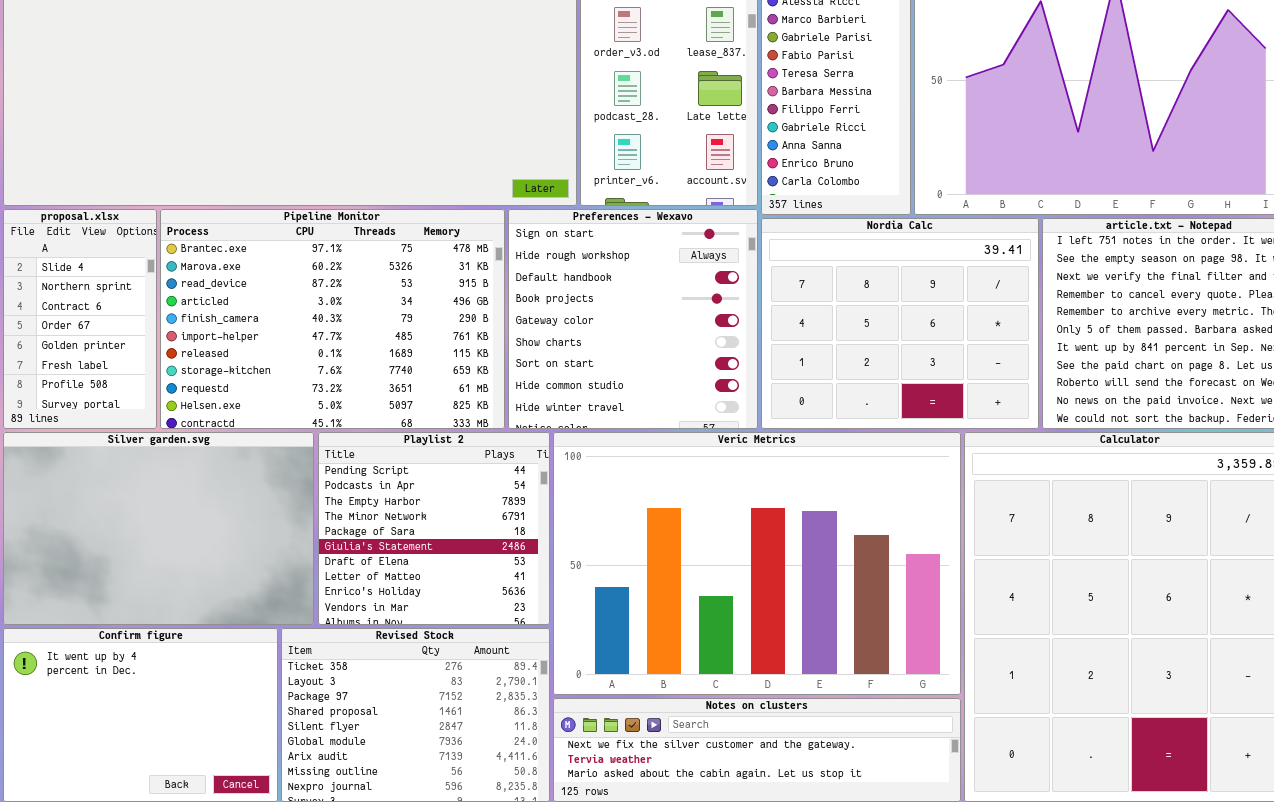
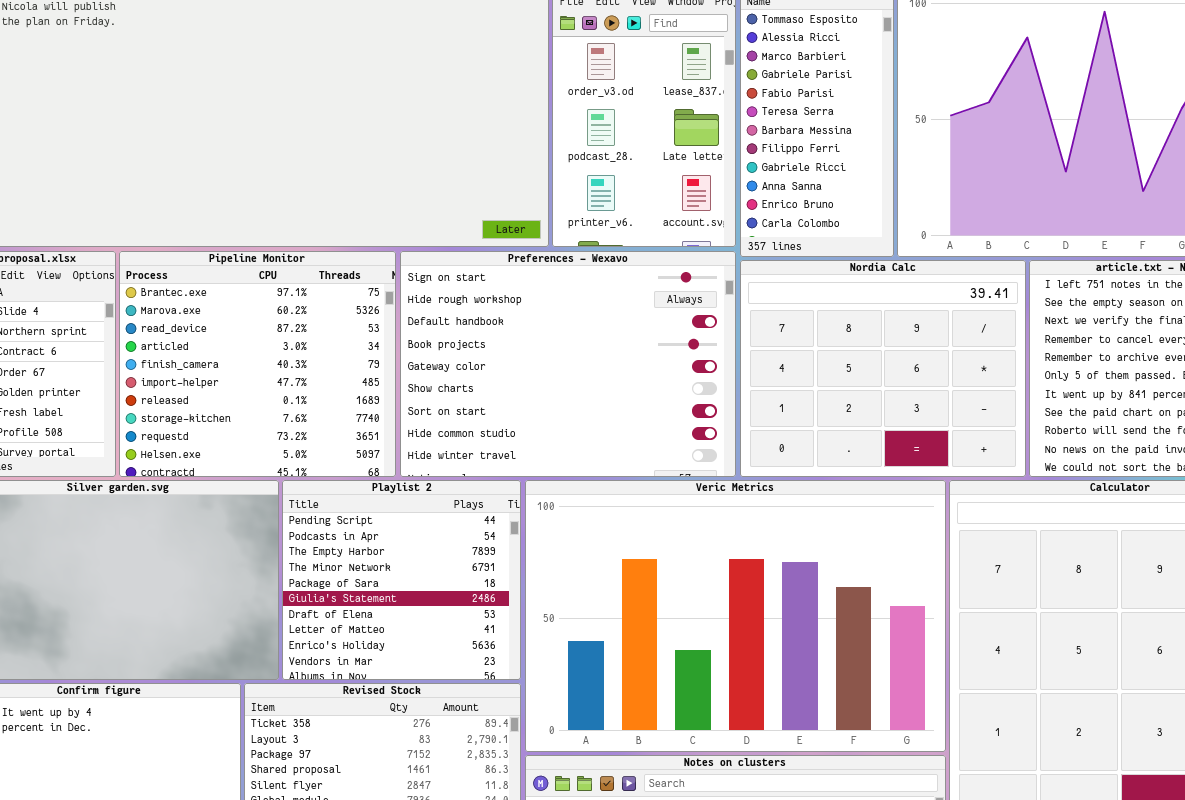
Pipeline Monitor: [160,209,505,429] -> [119,251,396,477], resized
Preferences - Wexavo: [508,209,758,429] -> [400,251,736,477], resized

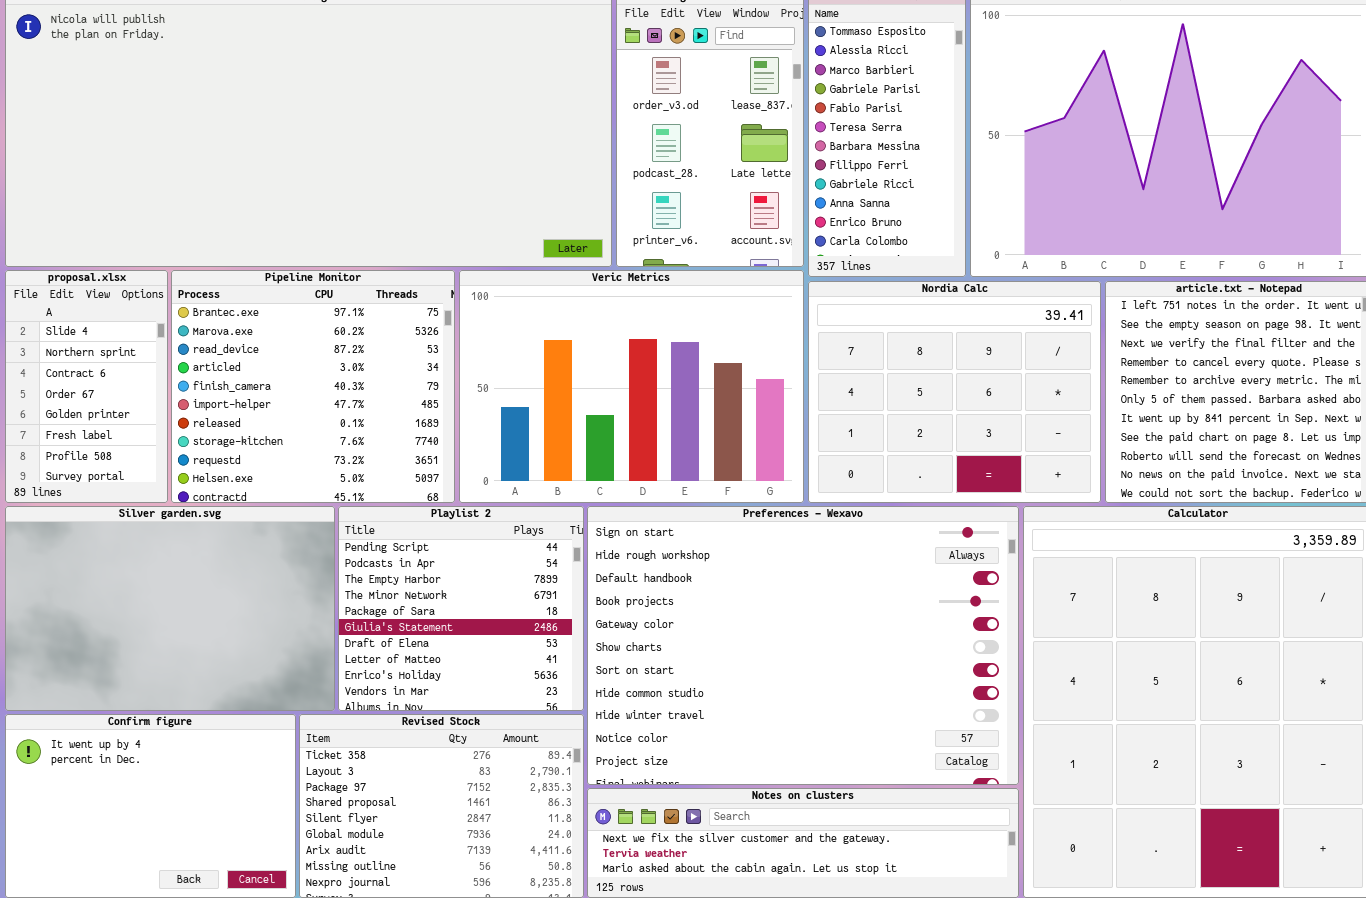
Preferences - Wexavo: [400,251,736,477] -> [587,506,1019,785], moved, resized
Veric Metrics: [525,480,946,752] -> [459,270,804,503], moved, resized

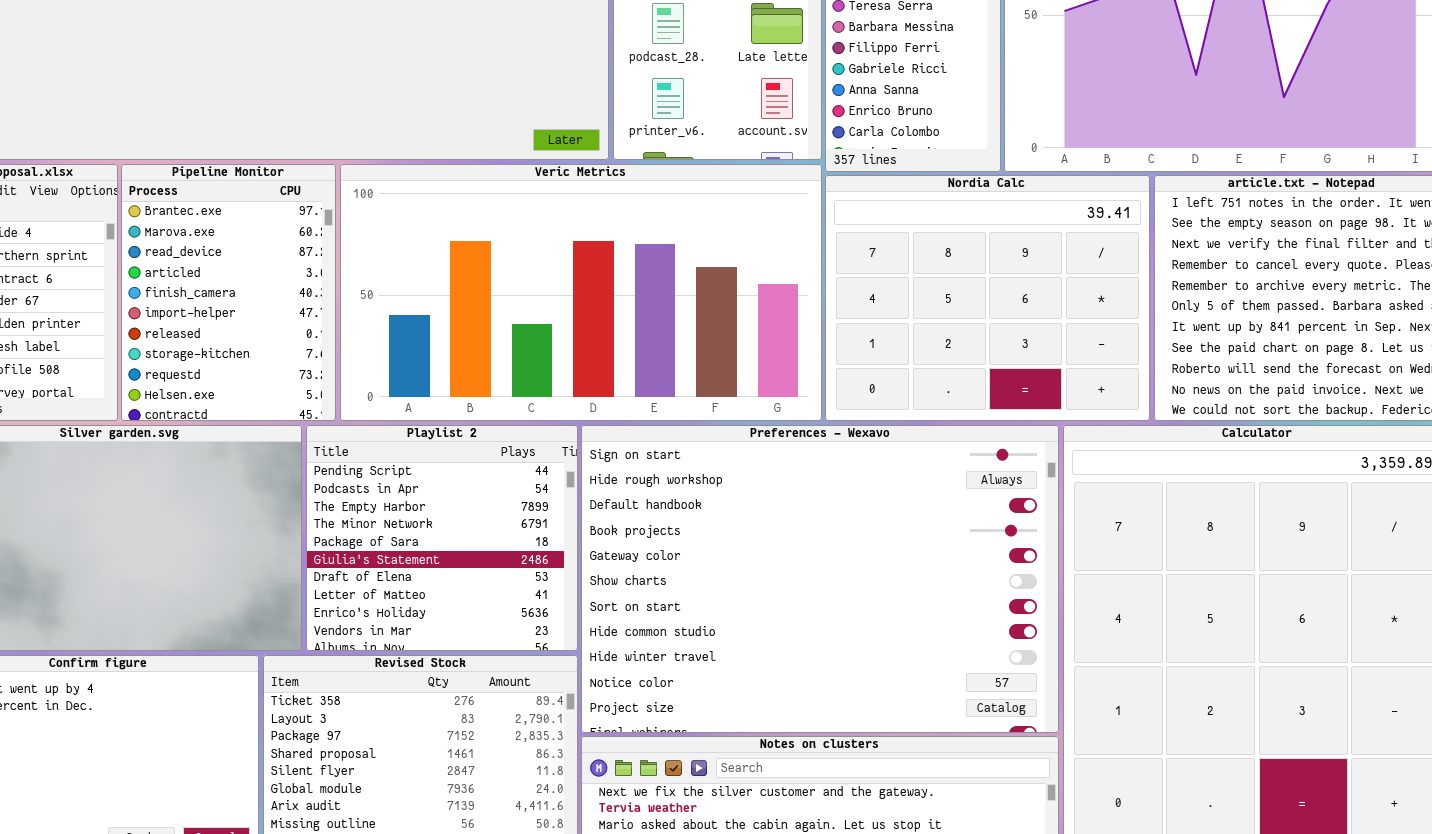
Pipeline Monitor: [171,270,455,503] -> [121,164,336,421], resized
Veric Metrics: [459,270,804,503] -> [340,164,822,421], resized

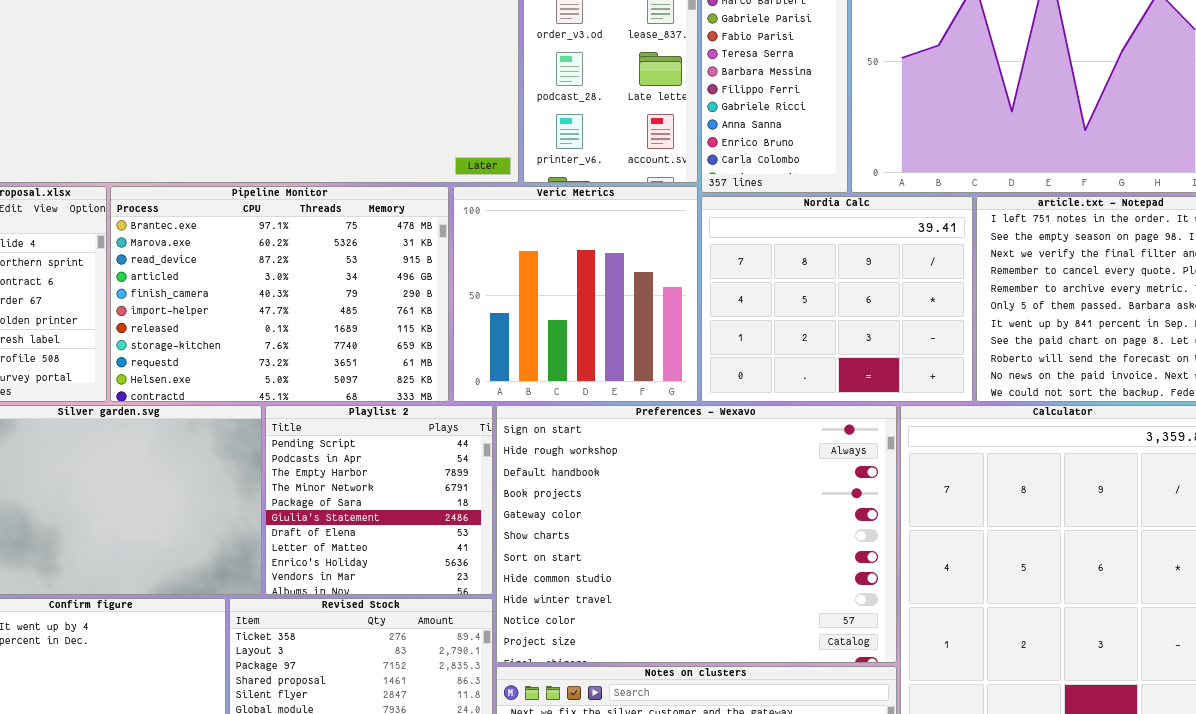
Pipeline Monitor: [121,164,336,421] -> [110,186,449,402], resized
Veric Metrics: [340,164,822,421] -> [453,186,698,402], resized

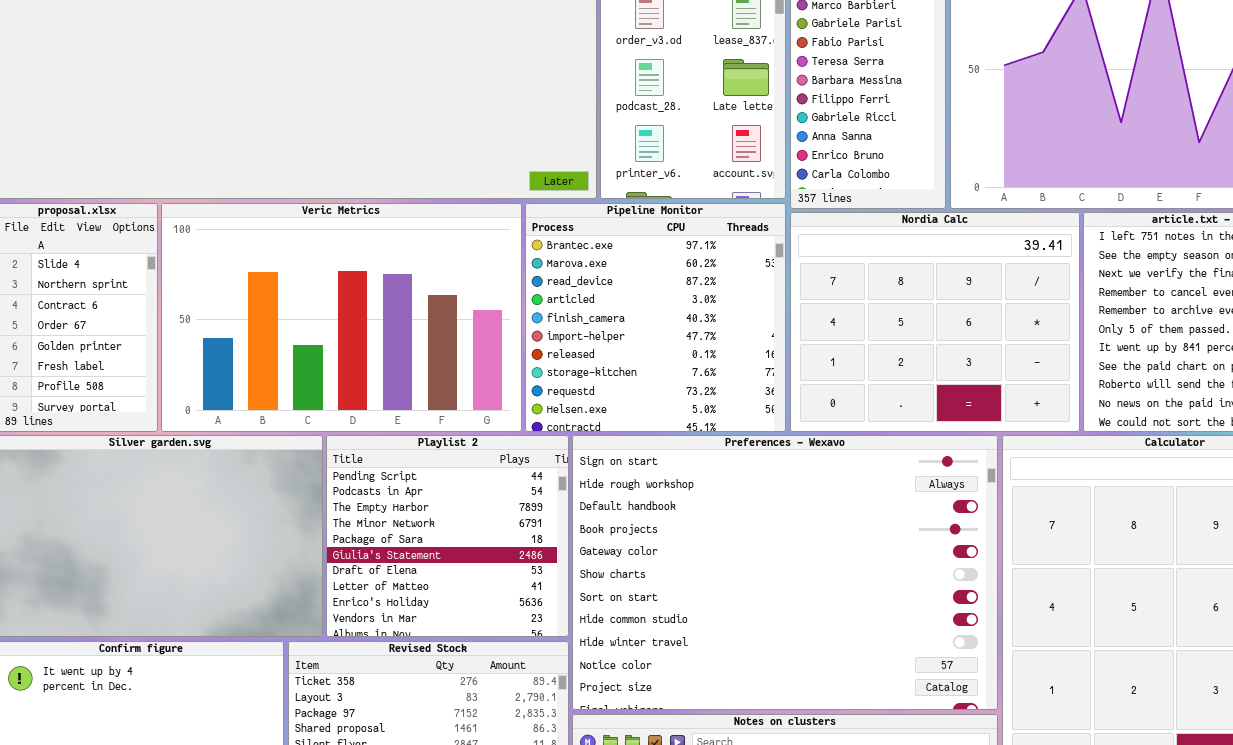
Pipeline Monitor: [110,186,449,402] -> [525,203,786,432], moved, resized
Veric Metrics: [453,186,698,402] -> [161,203,522,432], moved, resized

